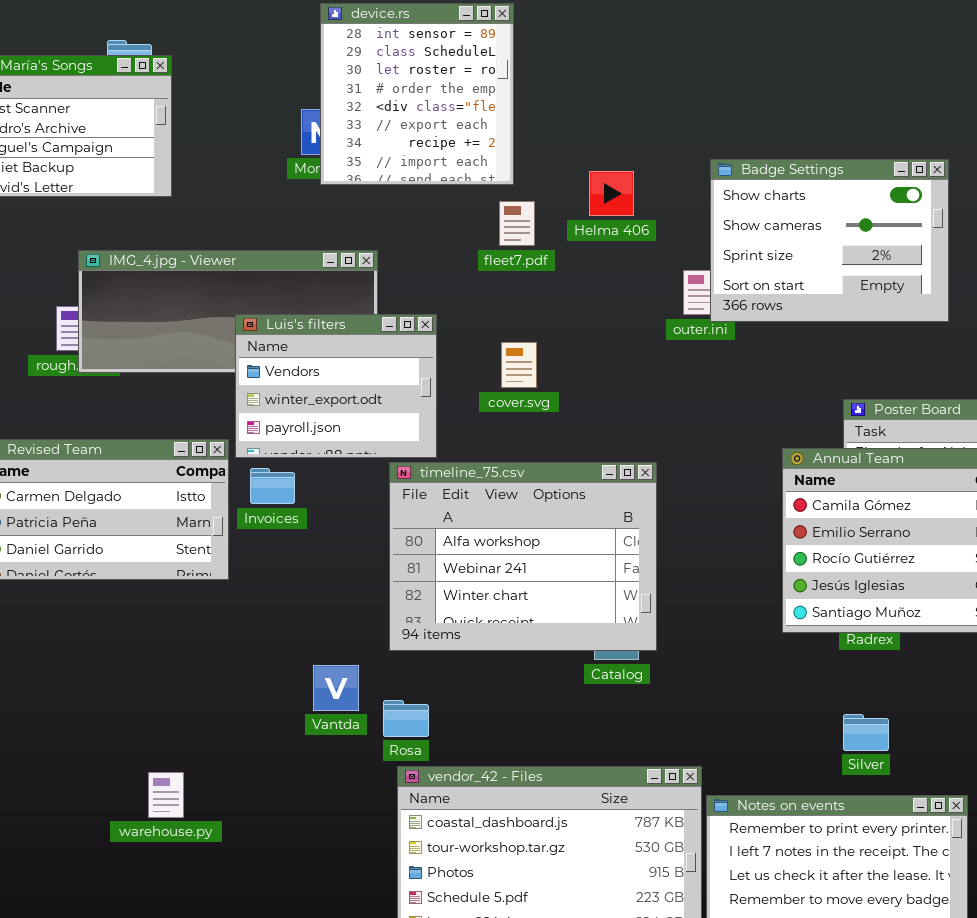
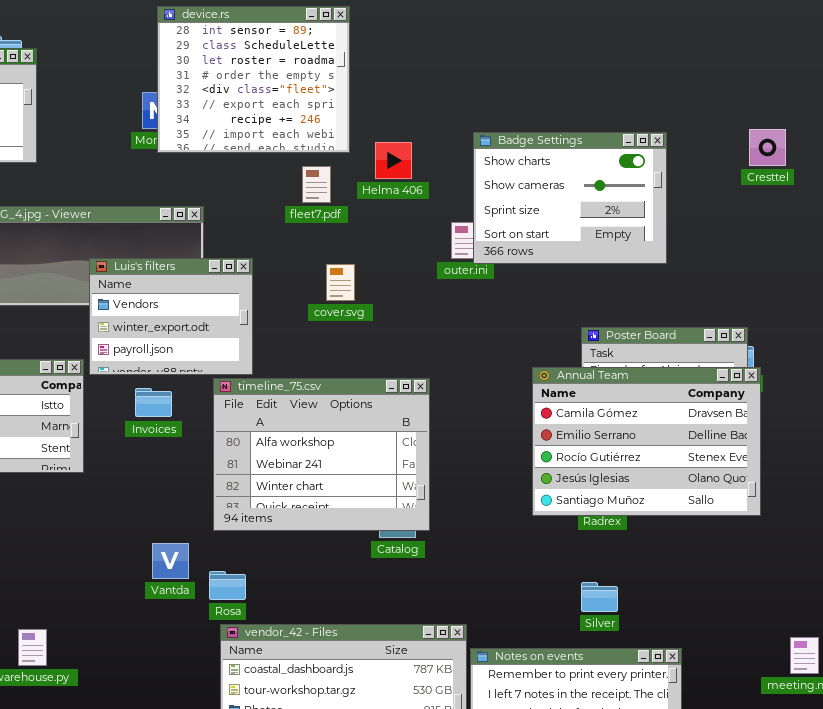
device.rs: [320,3,514,185] -> [157,6,350,153], resized
cover.svg: [501,342,537,388] -> [326,264,355,301], moved
Invoices: [250,468,295,504] -> [135,388,172,417], moved

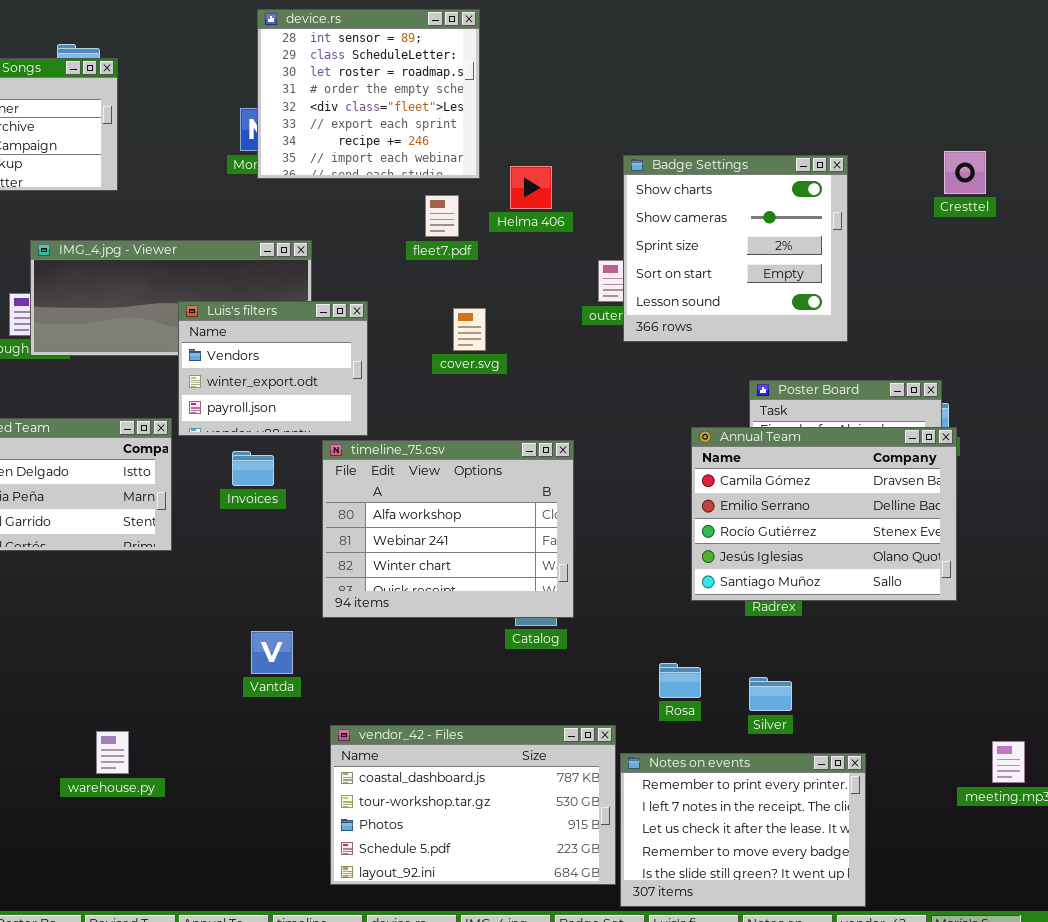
Badge Settings: [473,132,667,264] -> [623,155,848,342], resized
Rosa: [209,571,246,600] -> [659,663,701,698], moved

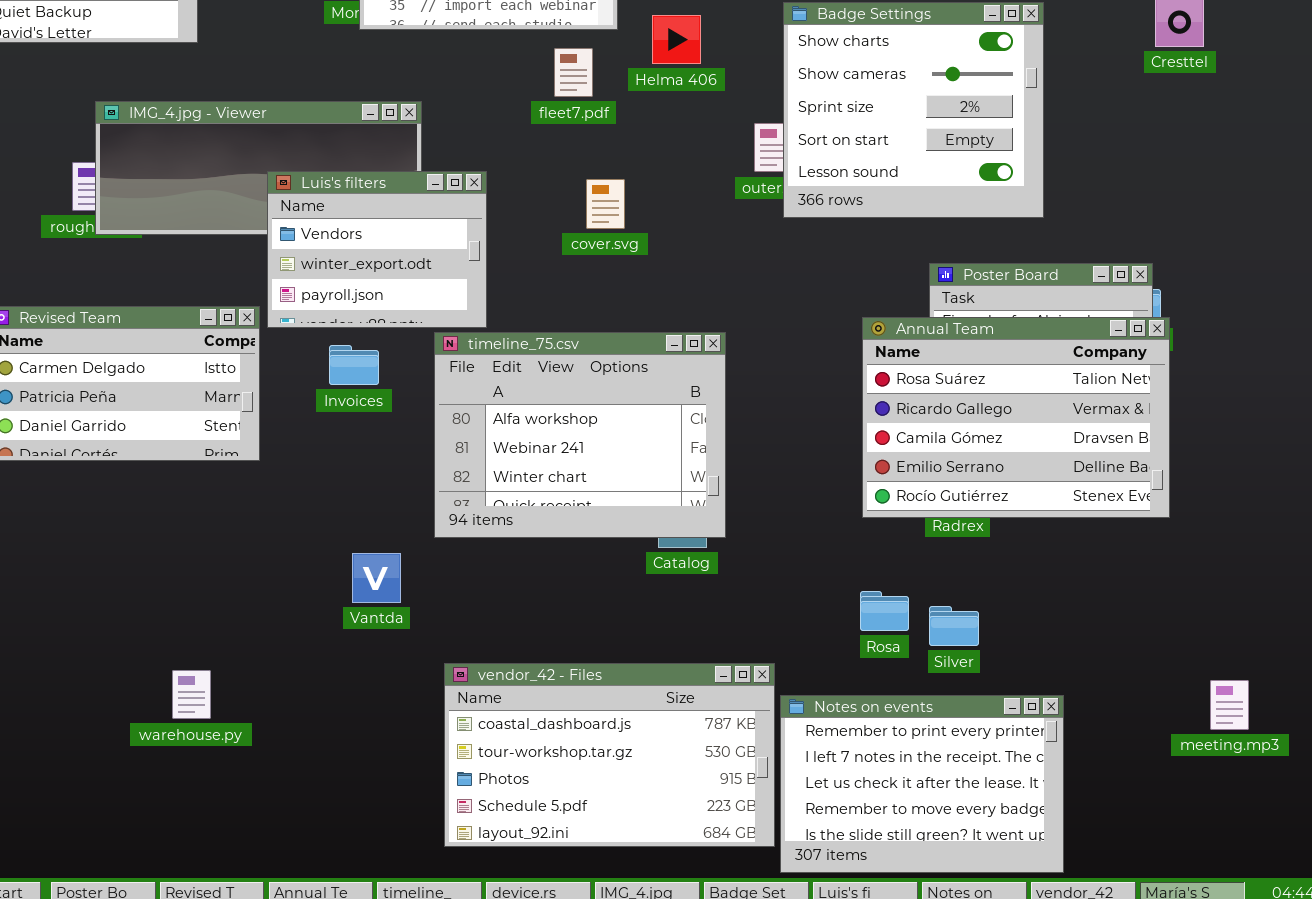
Annual Team: [691,427,957,601] -> [862,317,1170,518], scrolled up 2 rows
Rosa: [659,663,701,698] -> [860,591,909,631], moved

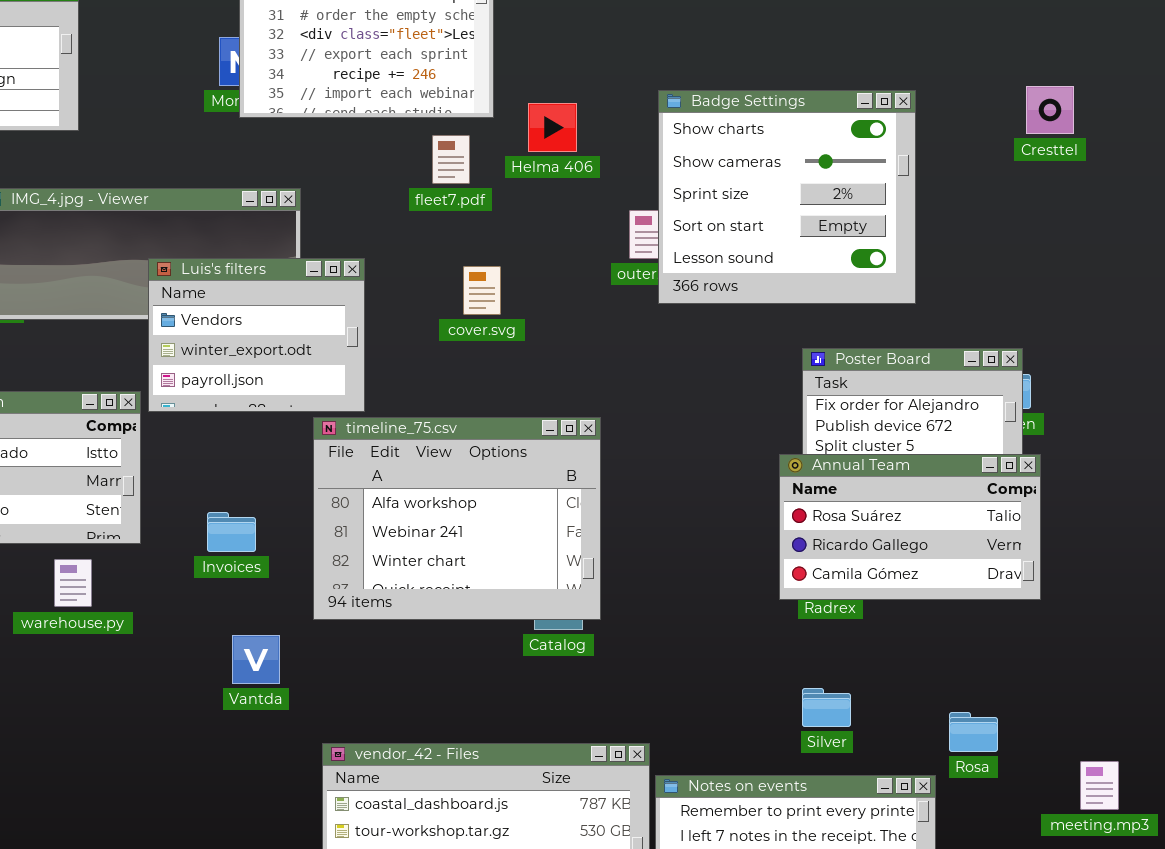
Annual Team: [862,317,1170,518] -> [779,454,1041,600], resized
Invoices: [329,345,379,385] -> [207,512,256,552], moved
Rosa: [860,591,909,631] -> [949,712,998,752], moved
warehouse.py: [172,670,211,719] -> [54,559,92,607], moved

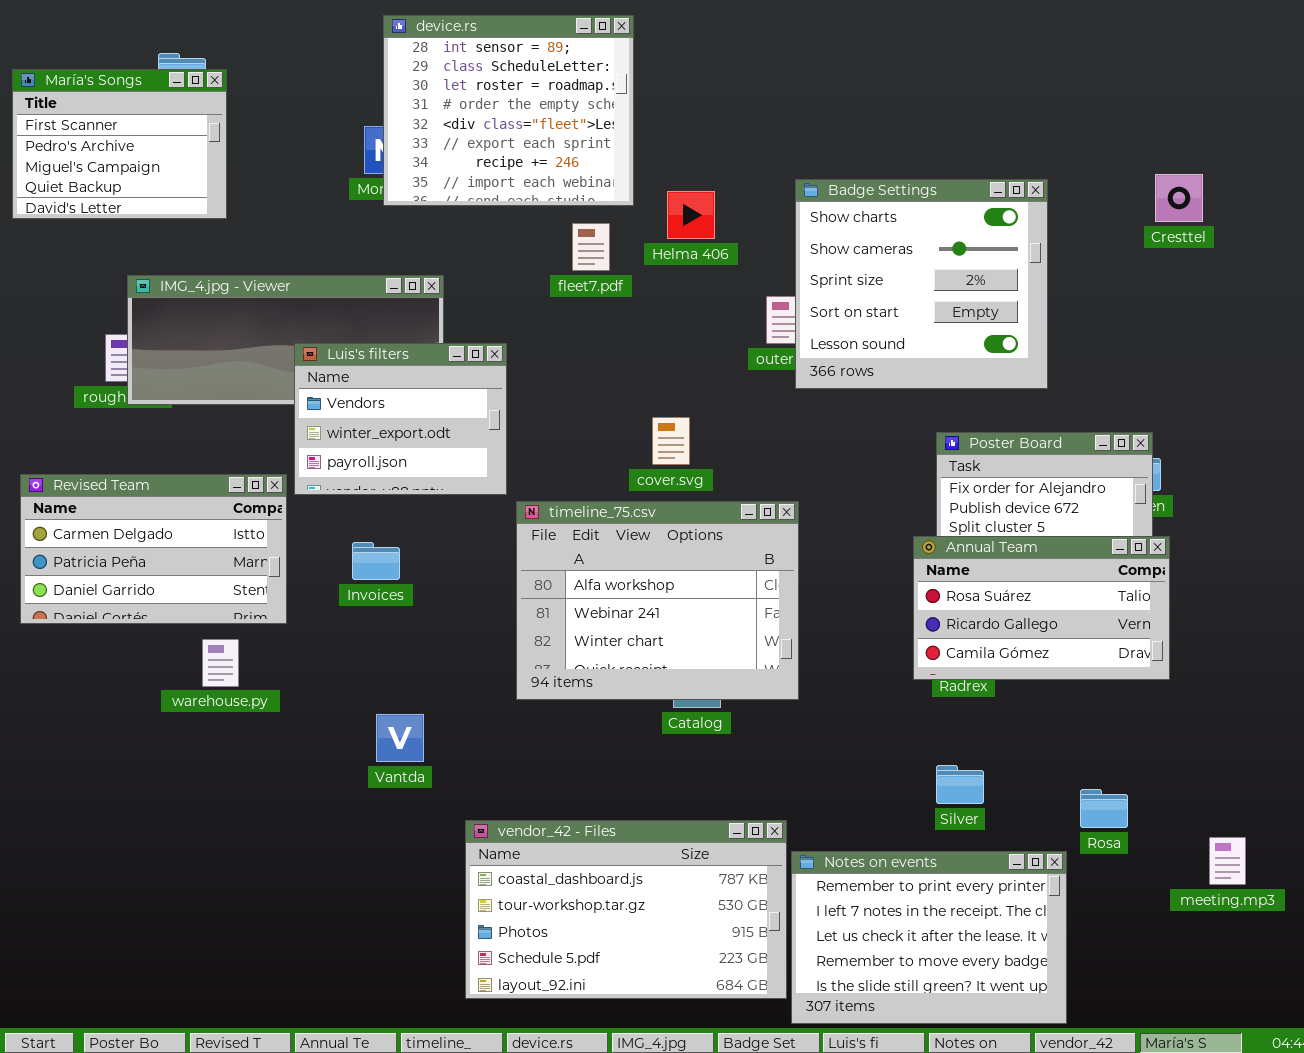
cover.svg: [463,266,501,315] -> [652,417,690,465], moved
timeline_75.csv: [313,417,601,620] -> [516,501,799,700], moved
Invoices: [207,512,256,552] -> [352,542,400,580], moved

